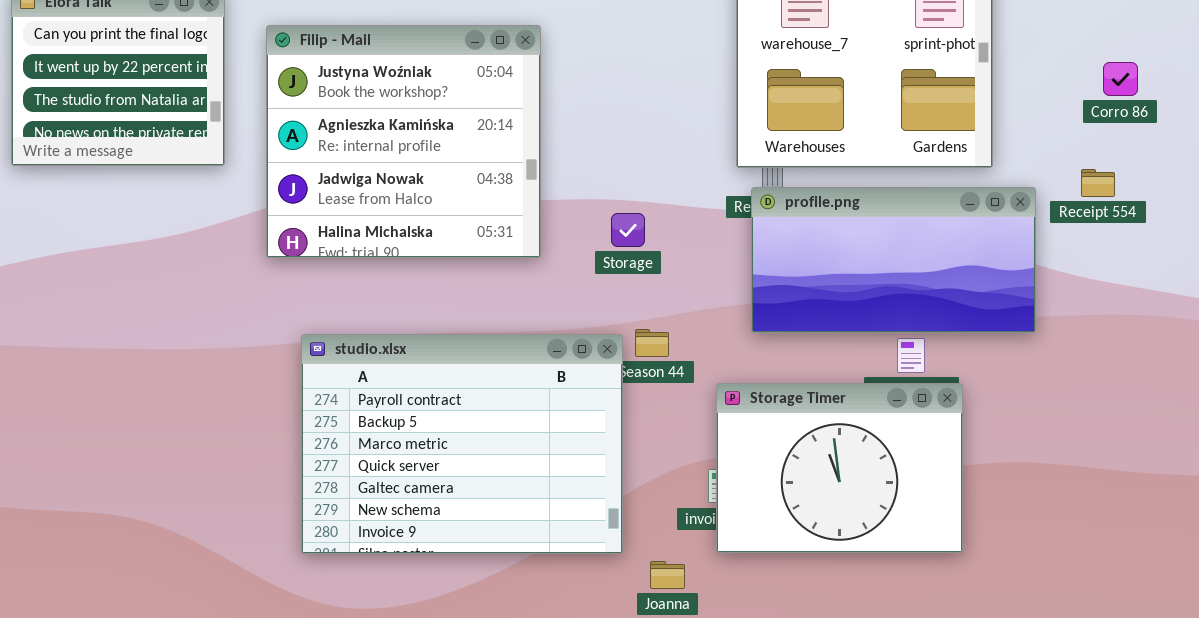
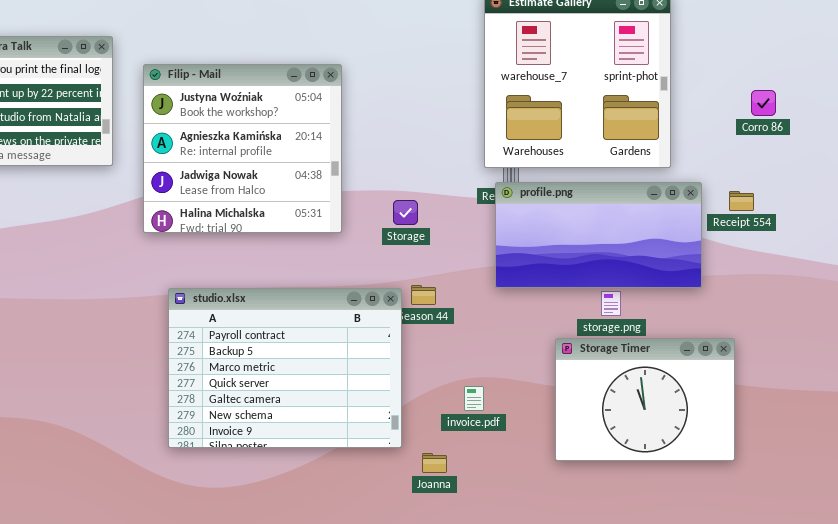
Receipt 554: [1081,169,1115,197] -> [729,191,754,211], moved
Storage Timer: [716,383,963,553] -> [555,338,735,461], moved

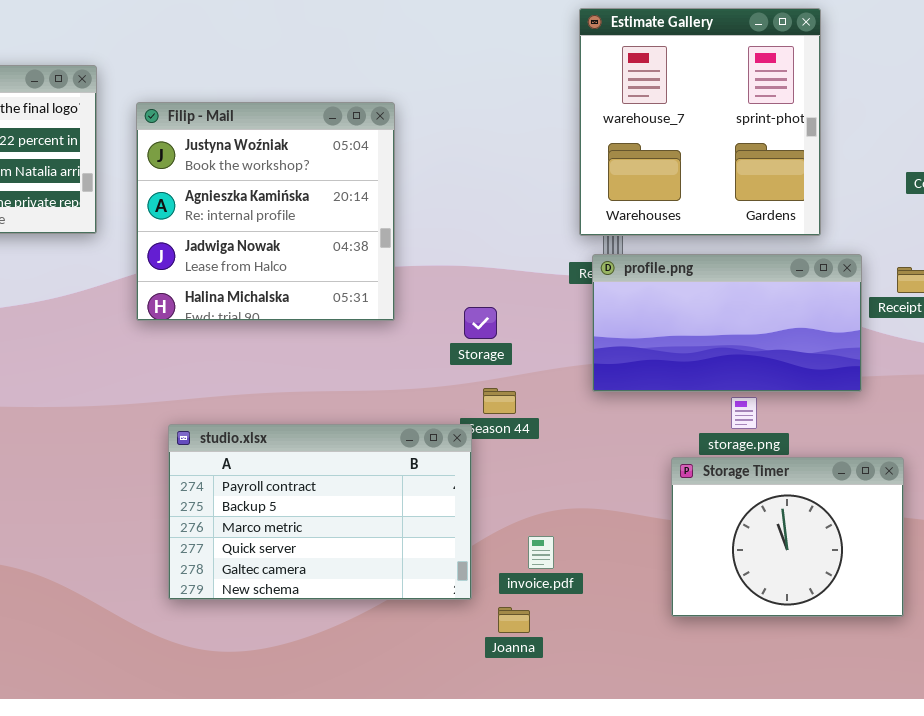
Storage: [393,200,418,225] -> [464,307,497,339], moved
studio.xlsx: [168,288,402,448] -> [168,424,472,600], resized
invoice.pdf: [464,386,484,411] -> [528,536,554,569], moved

